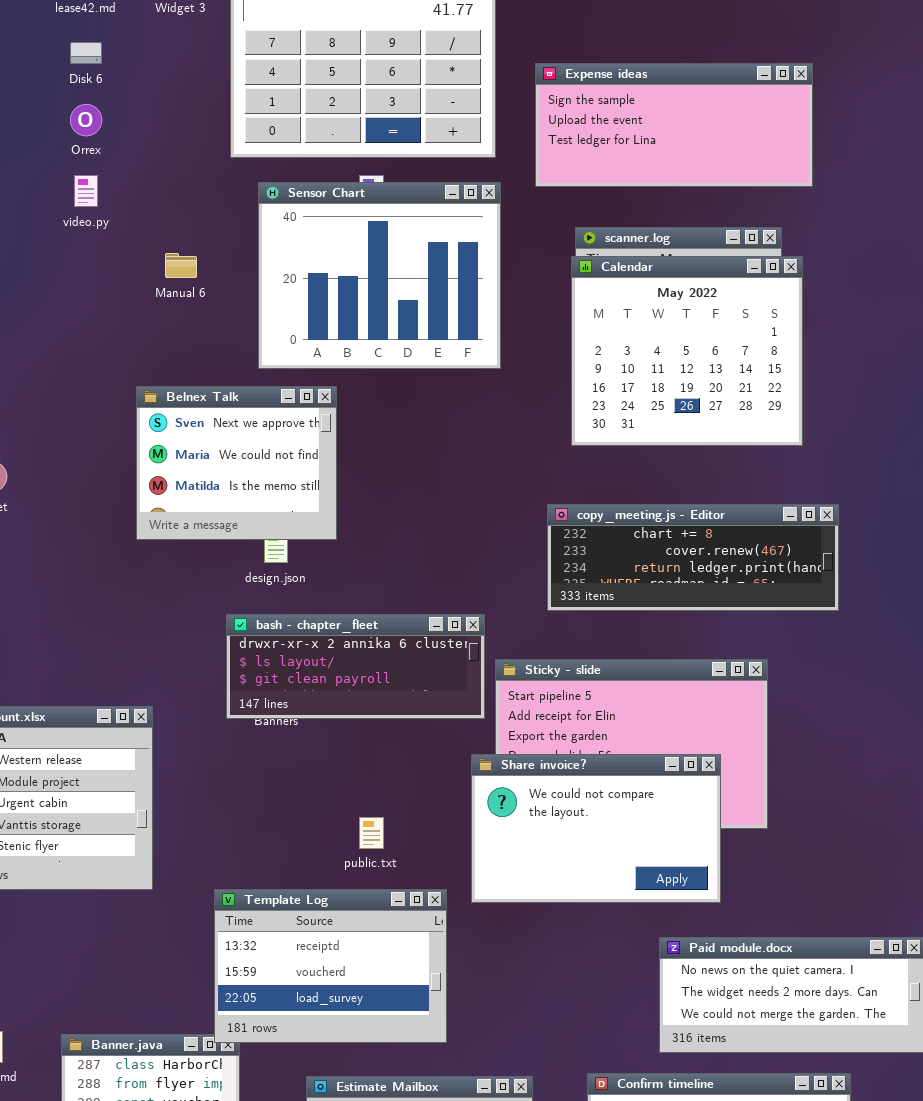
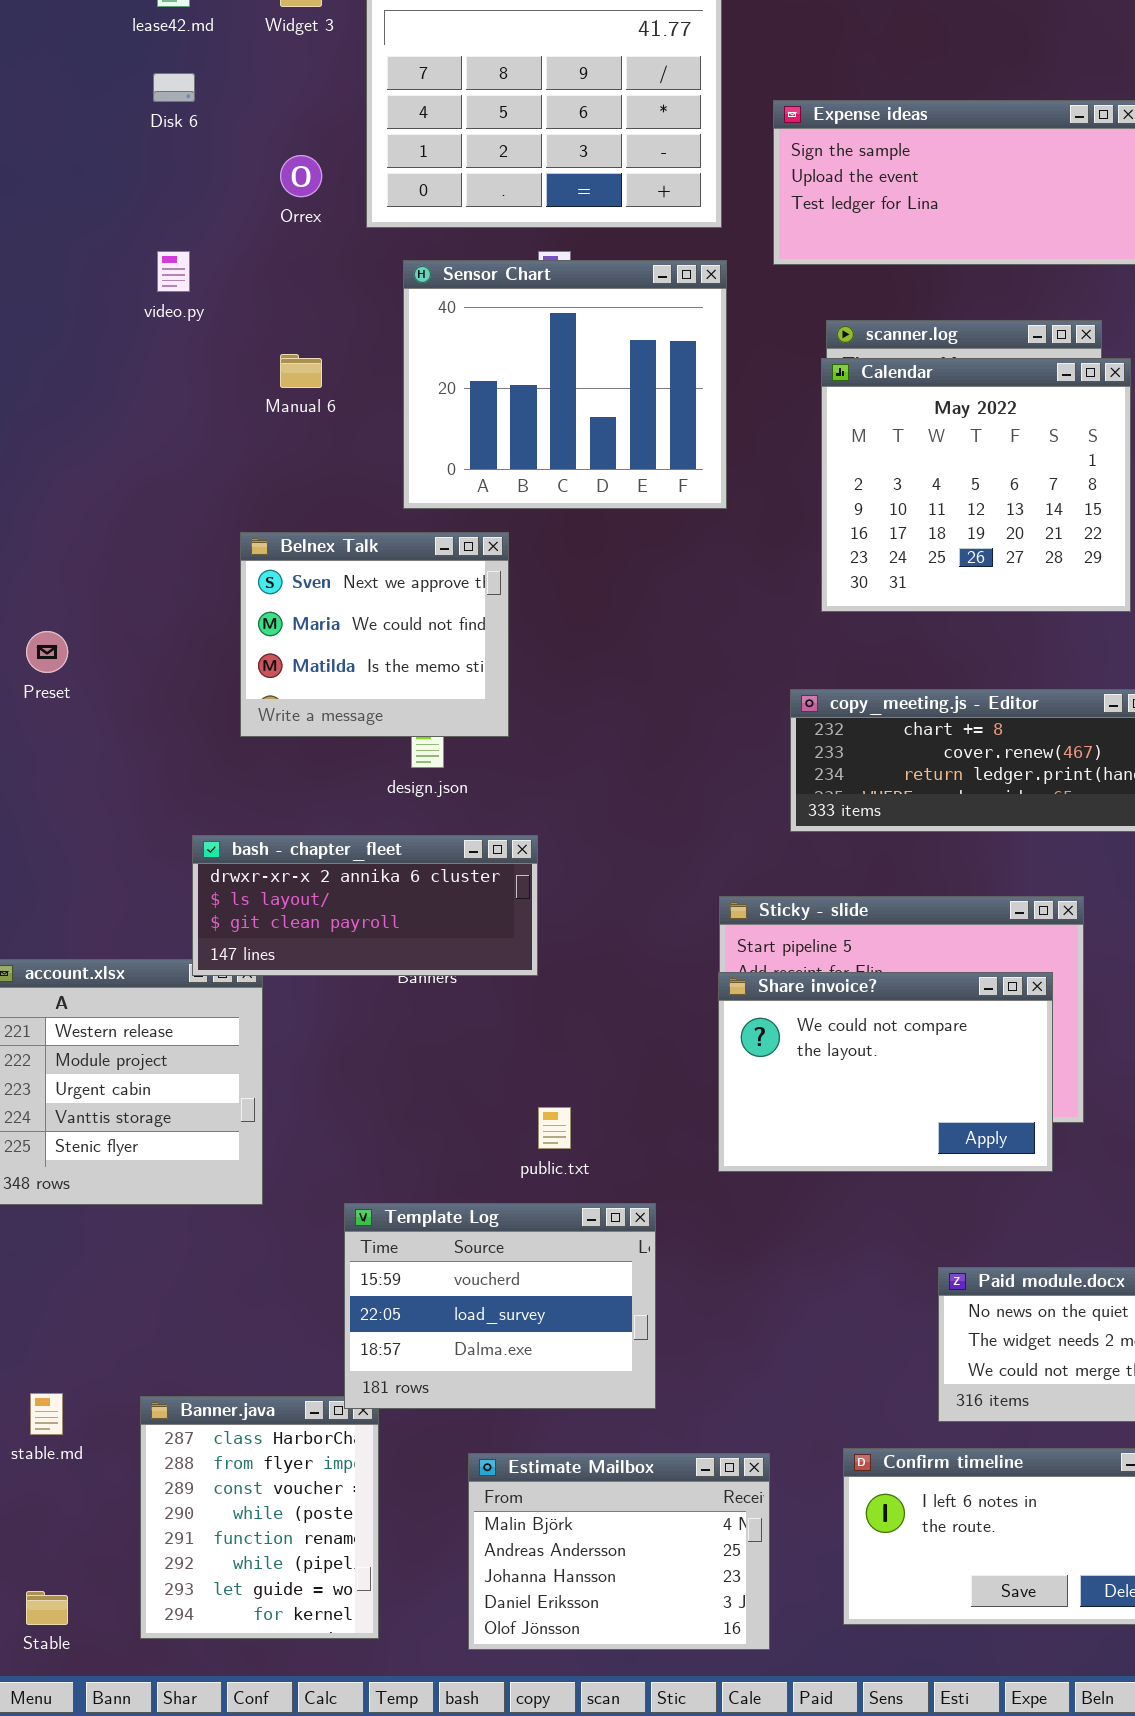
Orrex: [70,104,102,136] -> [280,155,322,197], moved
bash - chapter_fleet: [226,614,485,719] -> [192,835,538,976], moved
Share invoice?: [471,754,721,903] -> [718,972,1053,1172], moved
Template Log: [214,889,447,1043] -> [344,1203,656,1409], scrolled down 1 row

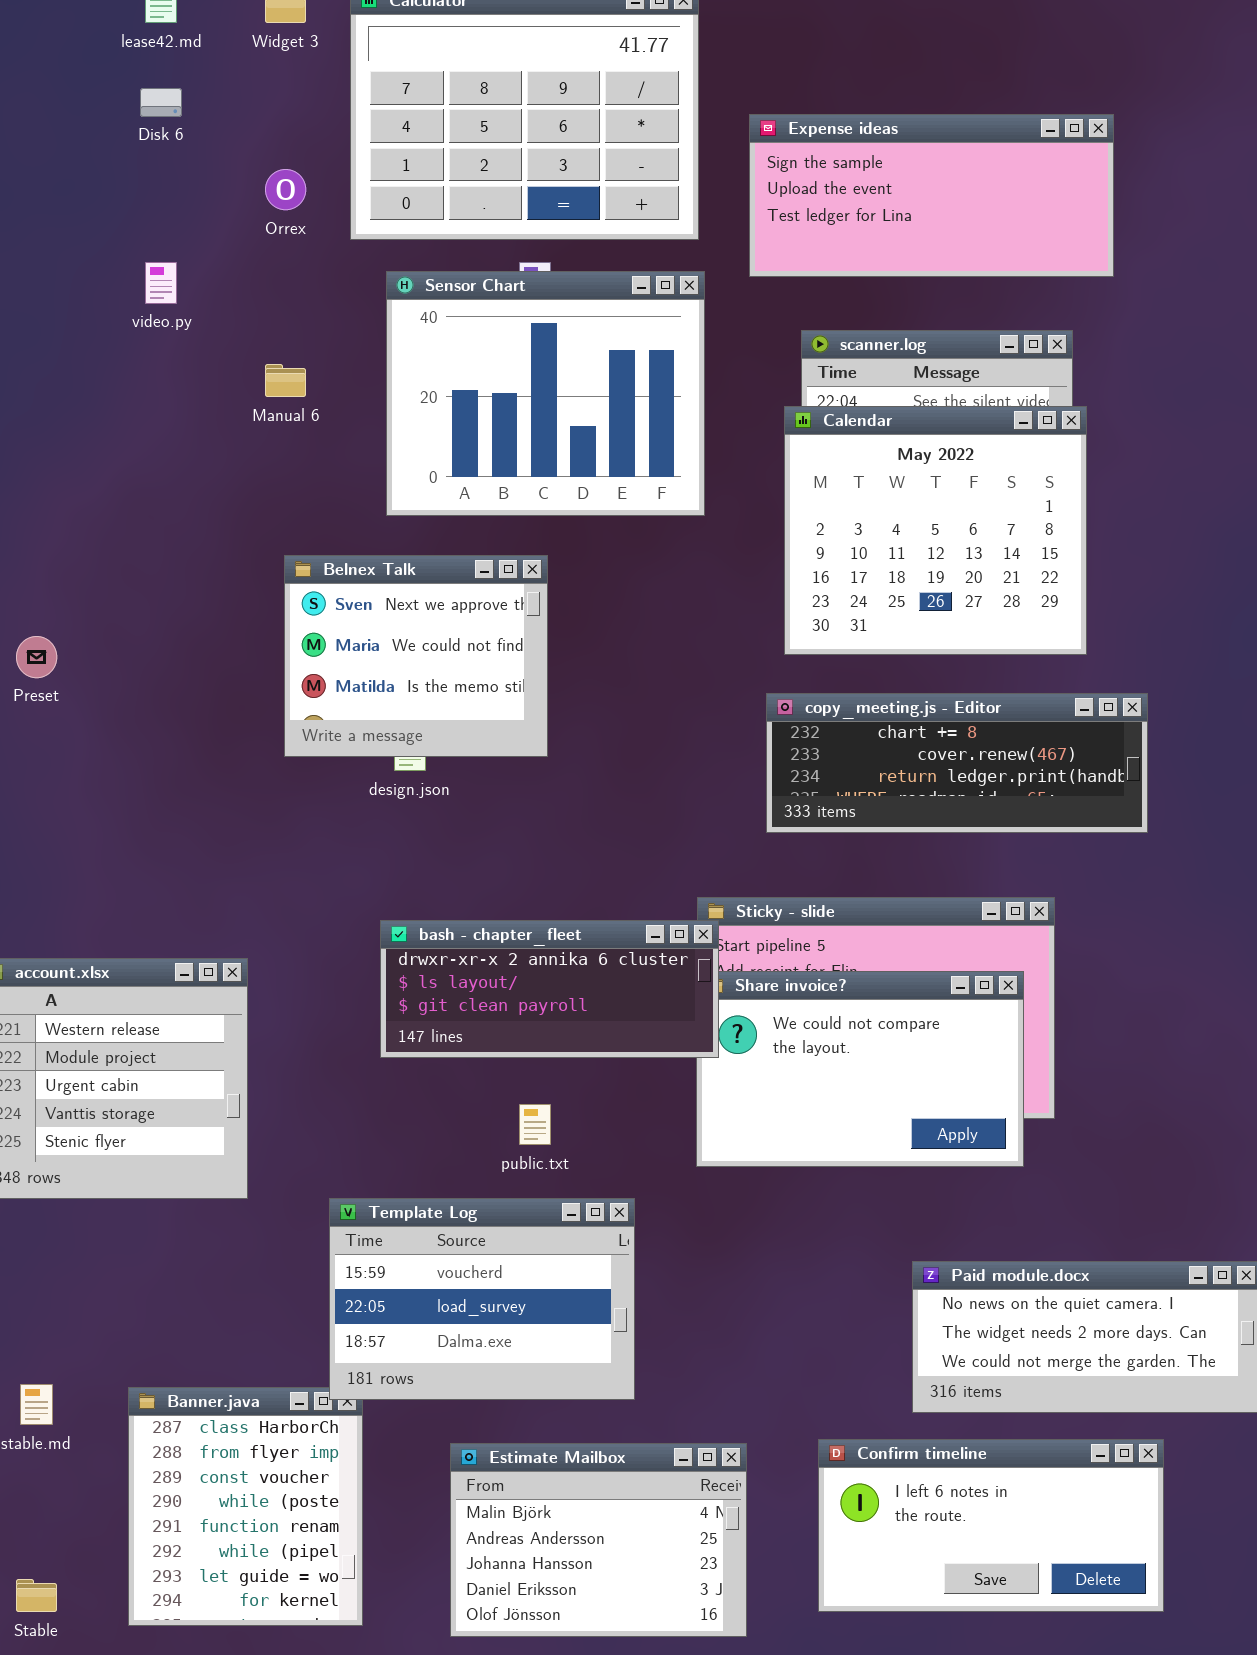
Calendar: [821,358,1131,612] -> [784,406,1087,655], moved
Belnex Talk: [240,532,509,737] -> [284,555,548,757], moved
bash - chapter_fleet: [192,835,538,976] -> [380,920,719,1058], moved

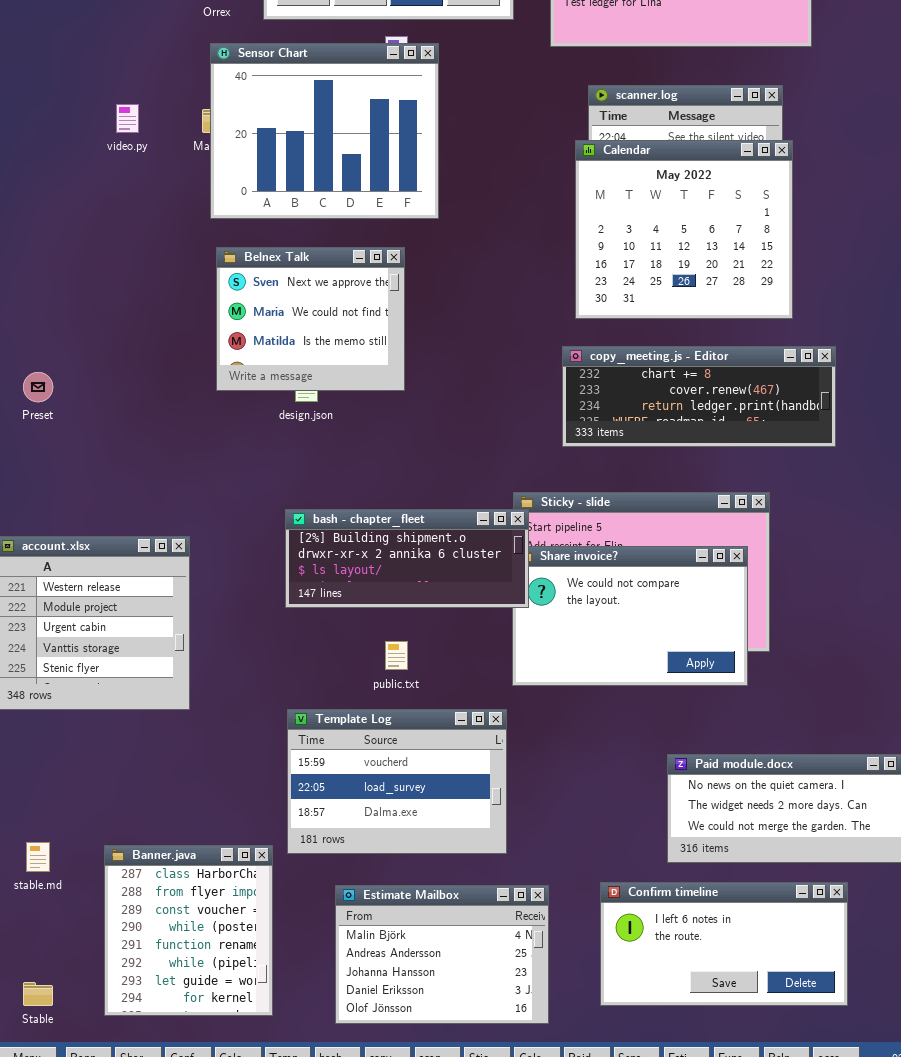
video.py: [145,262,177,304] -> [116,104,139,133], moved
Sensor Chart: [386,271,705,516] -> [210,43,439,219], moved
Preset: [16,636,57,678] -> [23,372,53,402], moved
bash - chapter_fleet: [380,920,719,1058] -> [285,509,529,608], scrolled up 1 row
Template Log: [329,1198,635,1400] -> [287,709,507,854], moved

